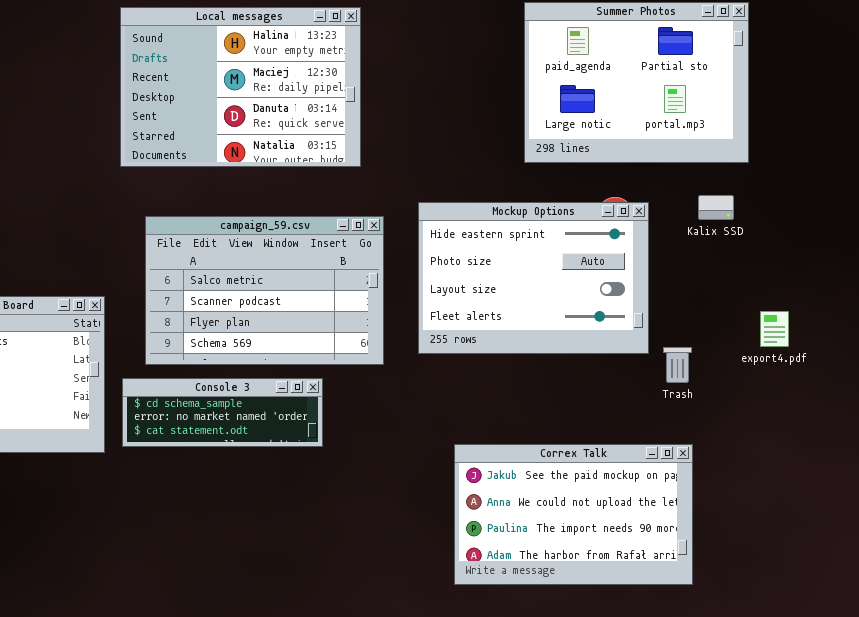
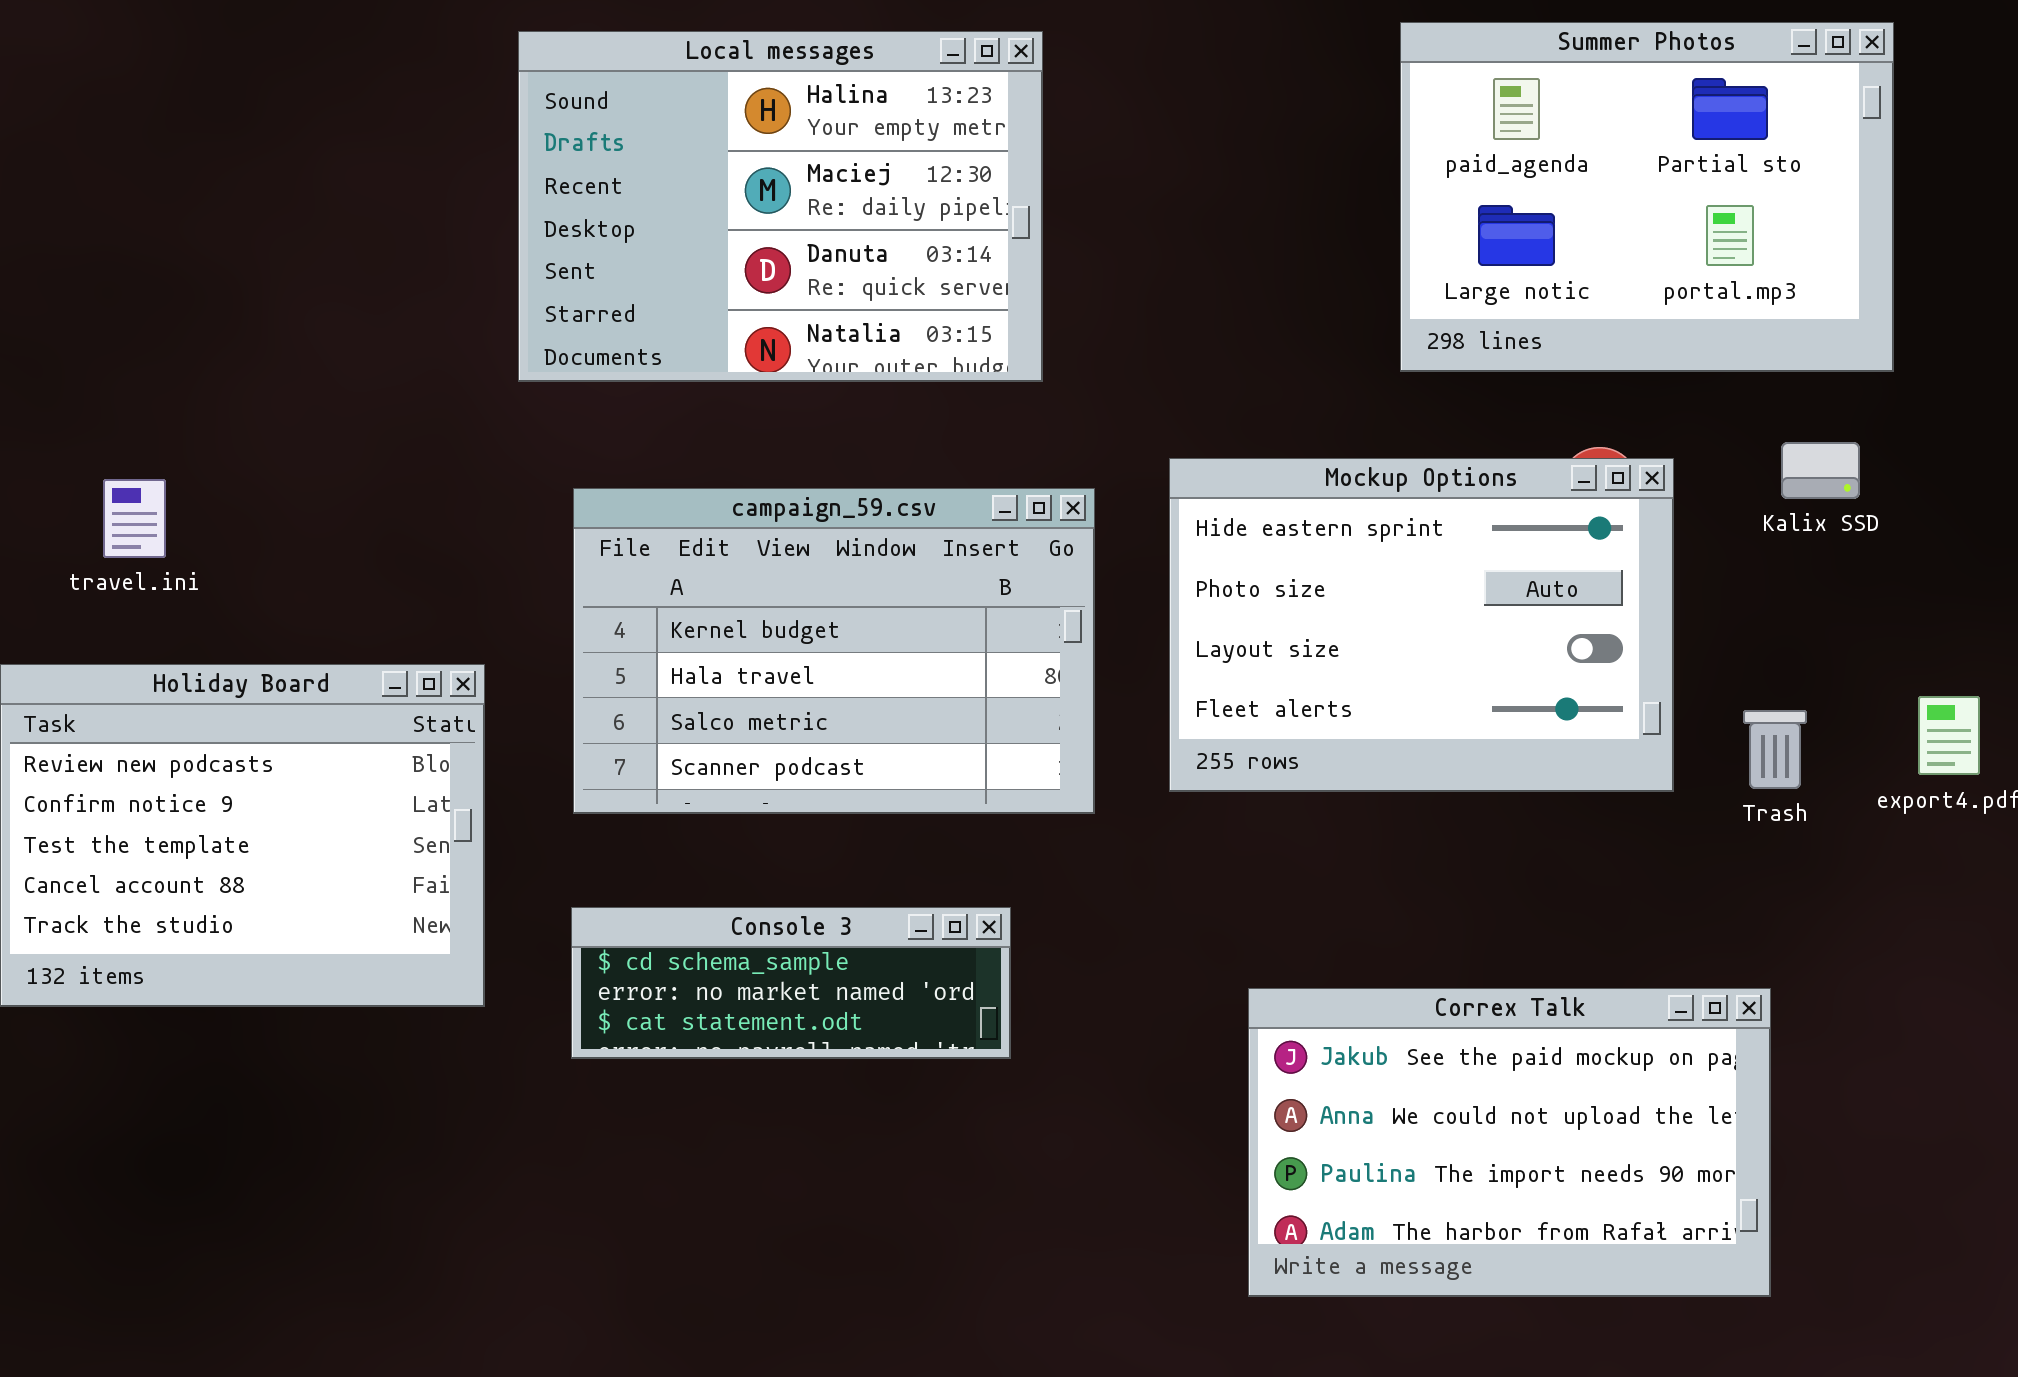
campaign_59.csv: [145,216,384,365] -> [573,488,1095,814], scrolled up 2 rows
Trash: [663,347,692,383] -> [1743,710,1807,789], moved
Console 3: [122,378,323,447] -> [571,907,1011,1059], moved

